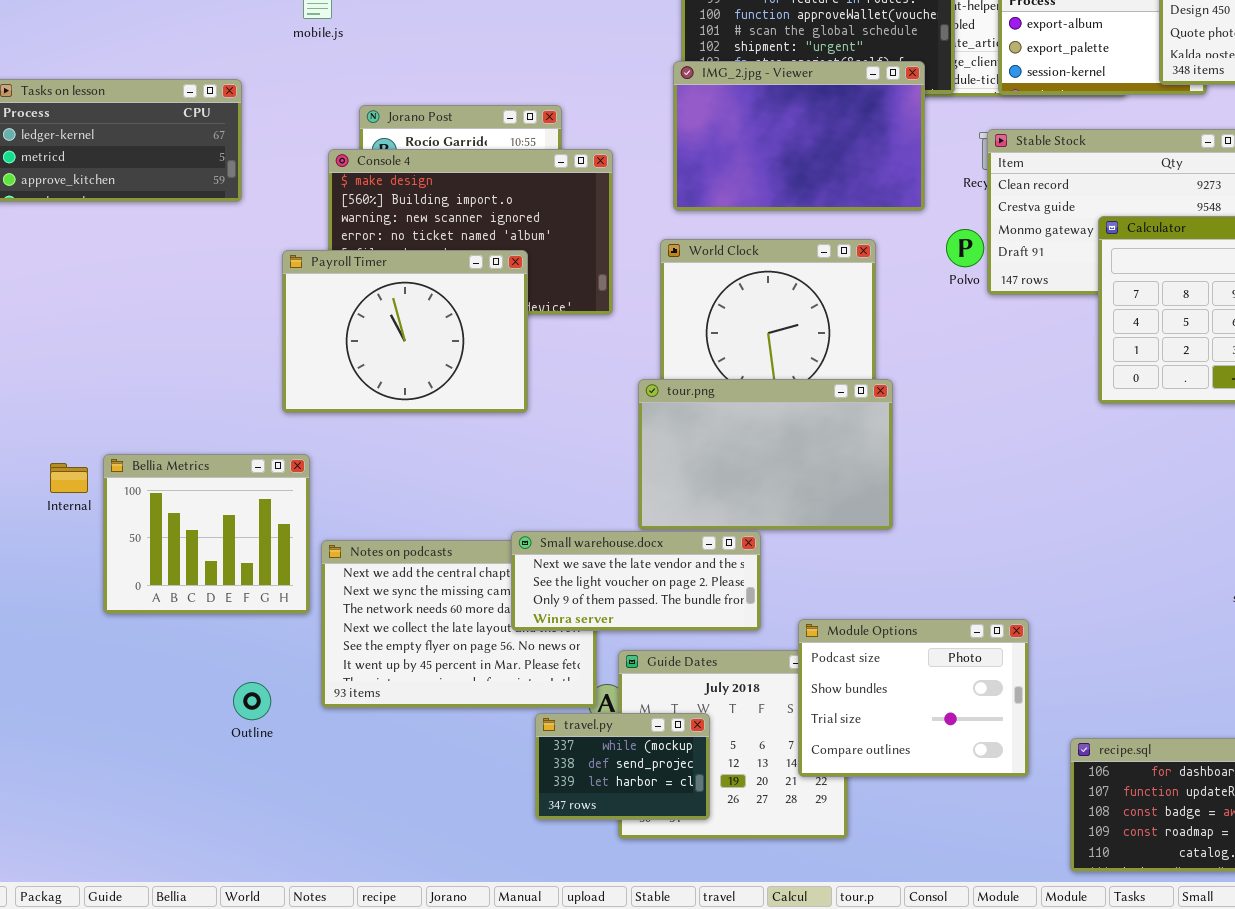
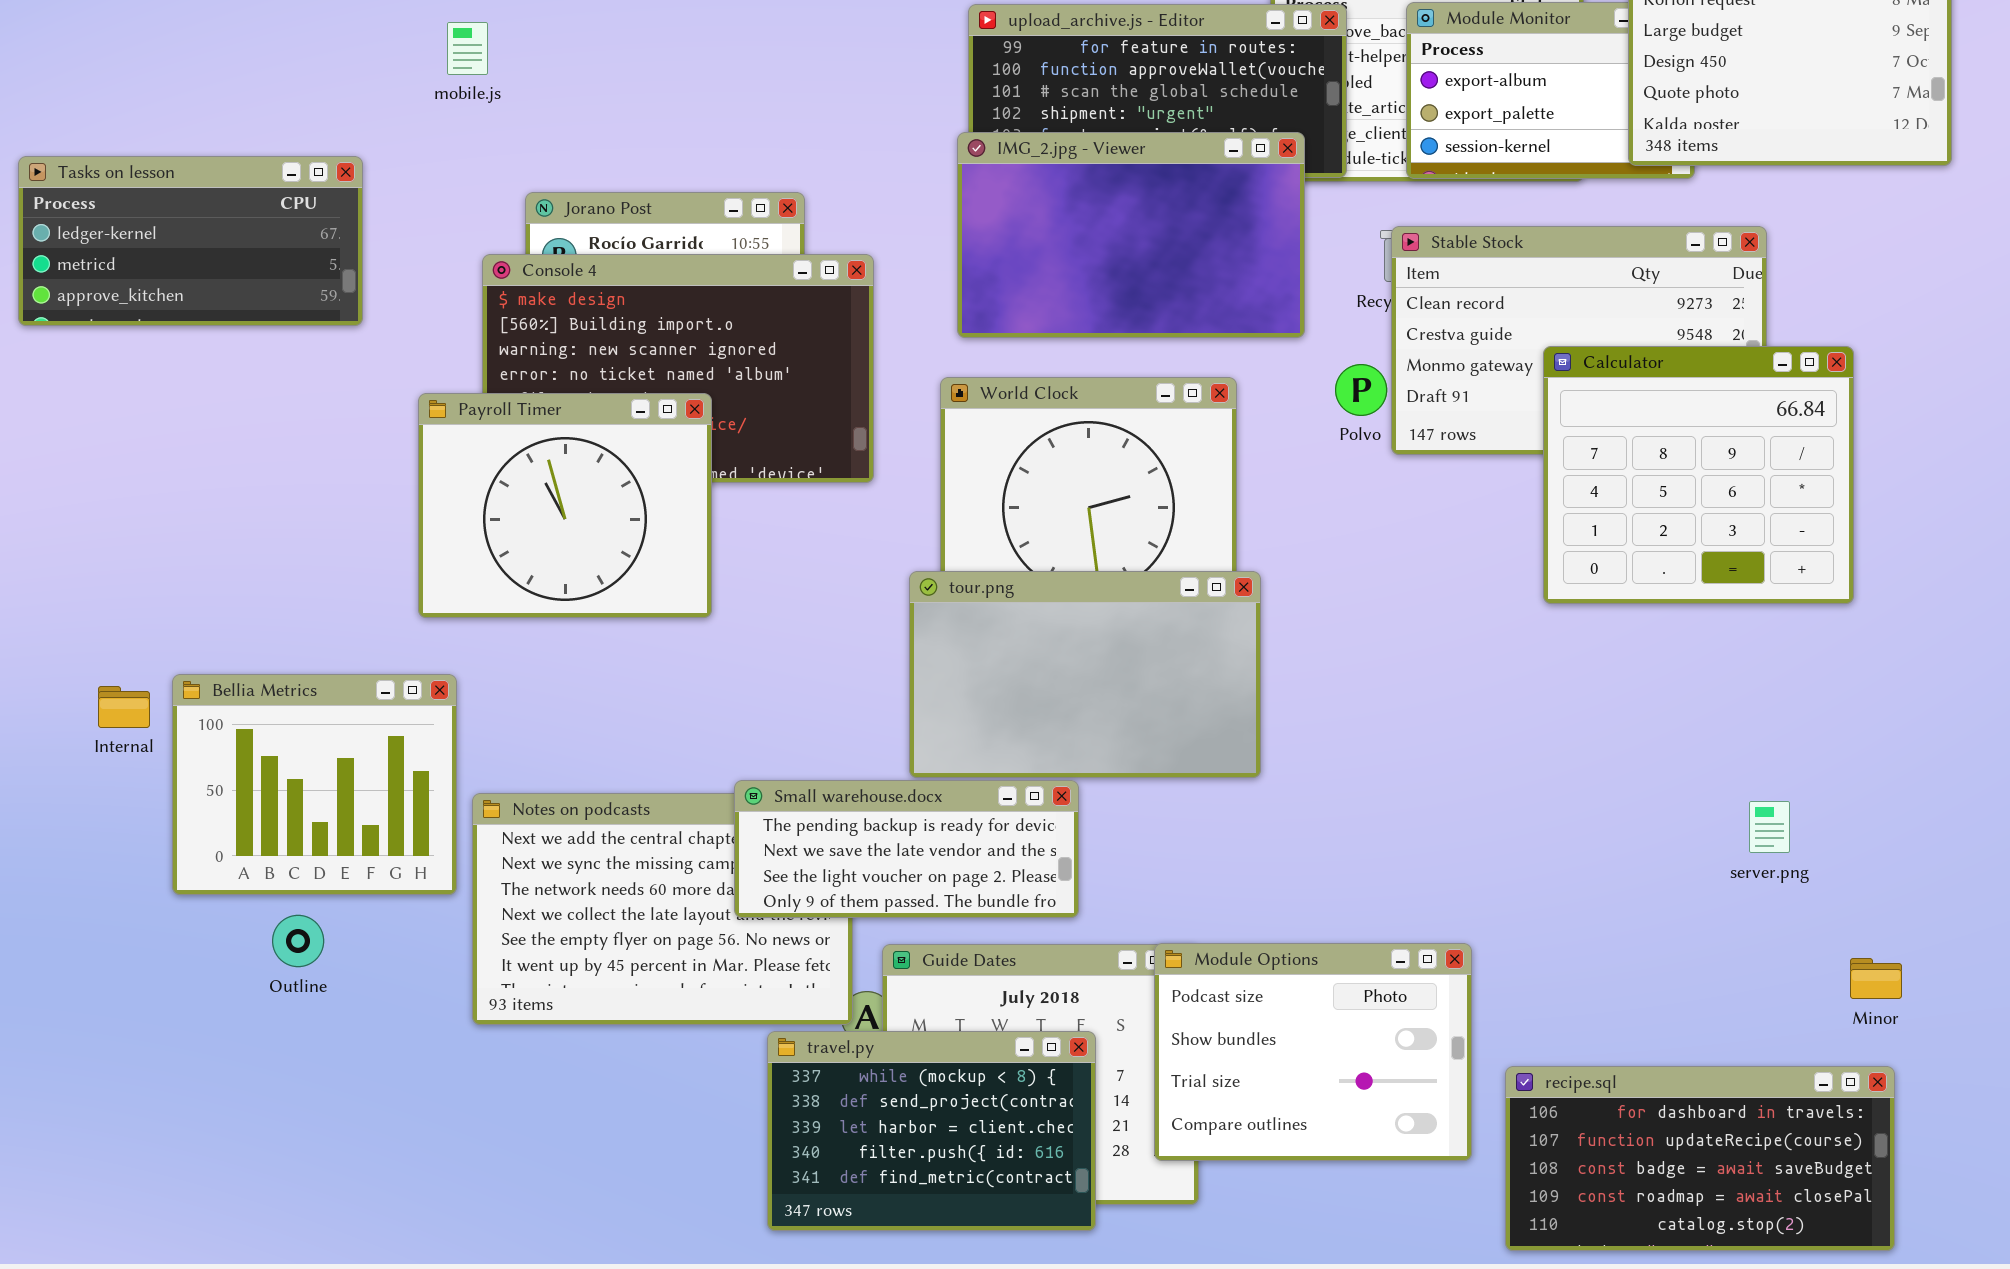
Payroll Timer: [282,250,528,413] -> [418,393,712,618], resized
Small warehouse.docx: [511,531,761,631] -> [734,780,1079,918], scrolled up 1 row
Module Options: [798,619,1029,777] -> [1154,943,1472,1161], moved
Outline: [233,682,271,720] -> [272,915,324,967], moved
travel.py: [535,713,710,820] -> [767,1031,1096,1231], resized

